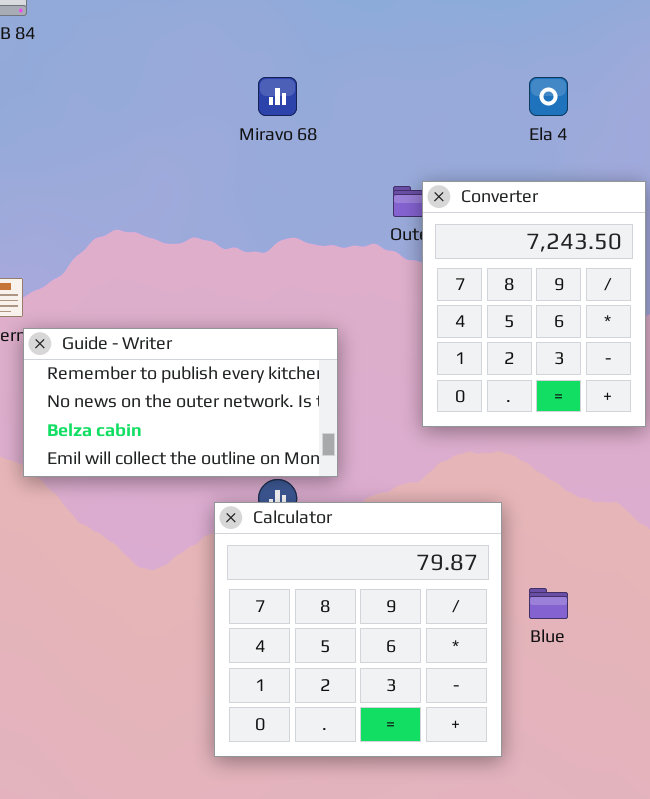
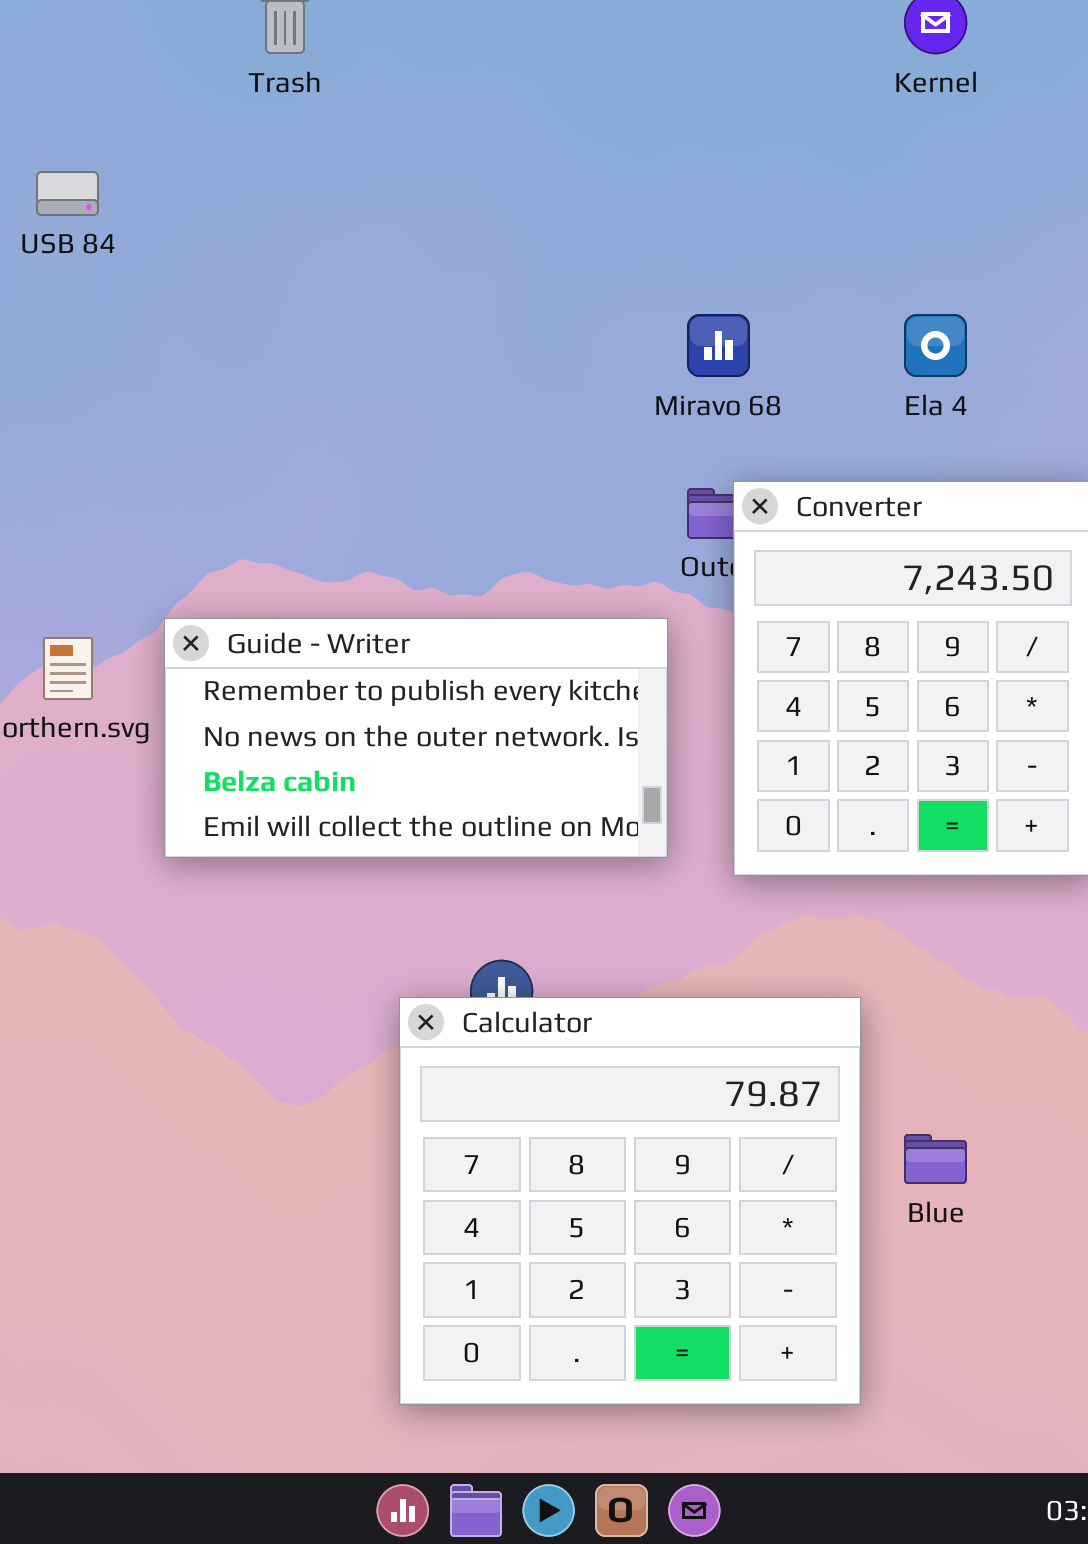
Miravo 68: [258,77,297,116] -> [687,314,750,377], moved
Guide - Writer: [23,328,338,477] -> [164,618,668,858], moved

